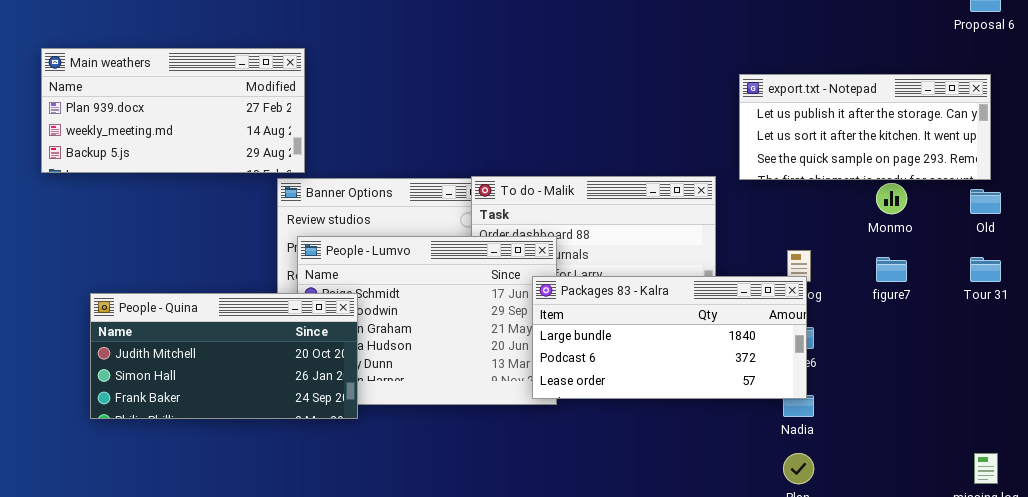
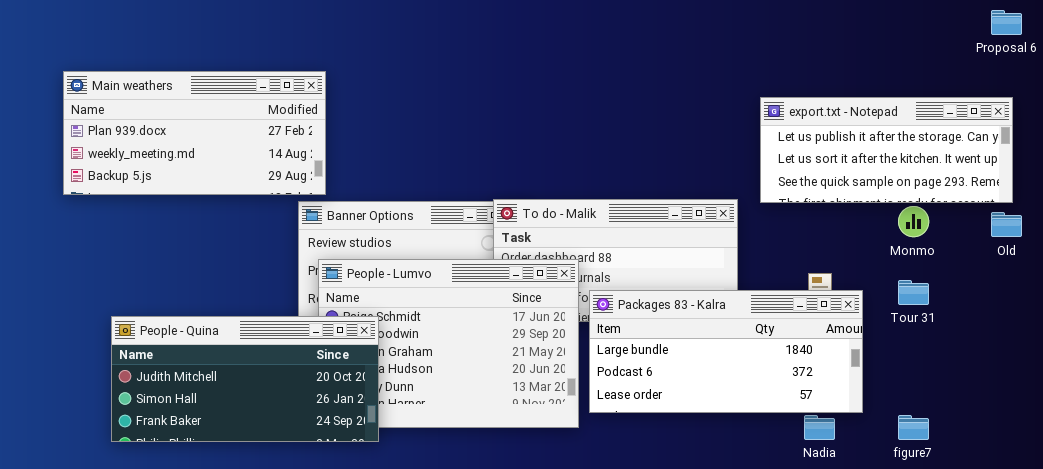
figure7: [876,257,907,282] -> [898,415,929,440], moved
Tour 31: [970,257,1001,282] -> [898,280,929,305], moved
Packages 83 - Kalra: [532,276,807,399] -> [589,290,863,413], moved

